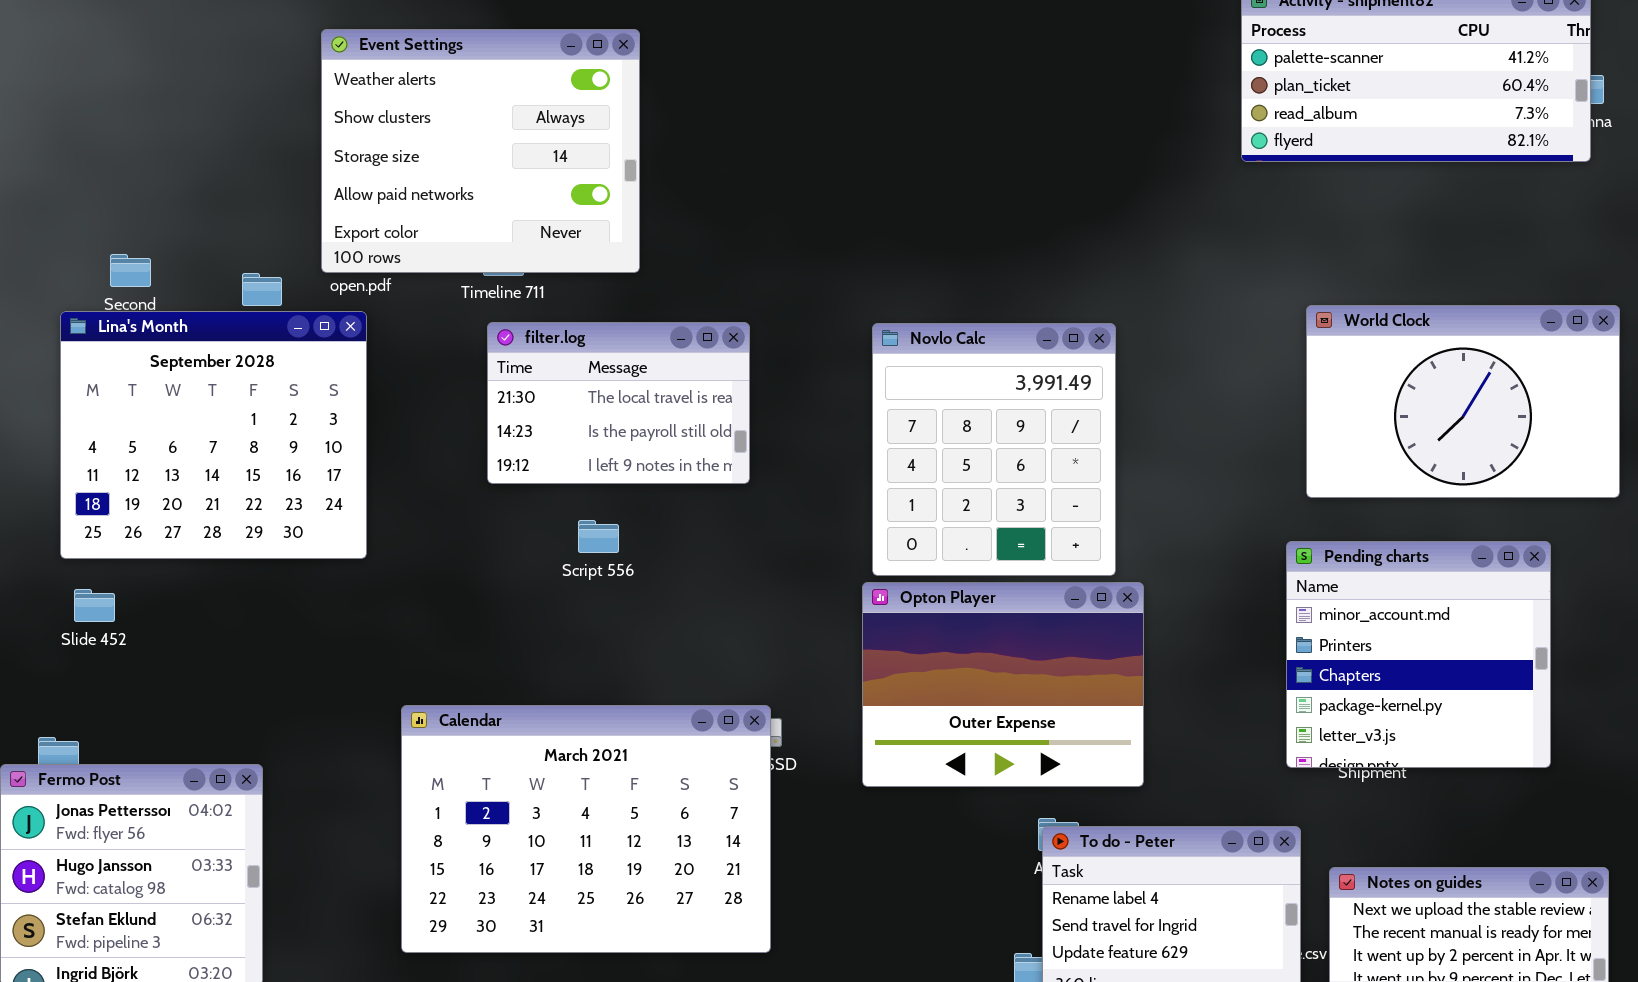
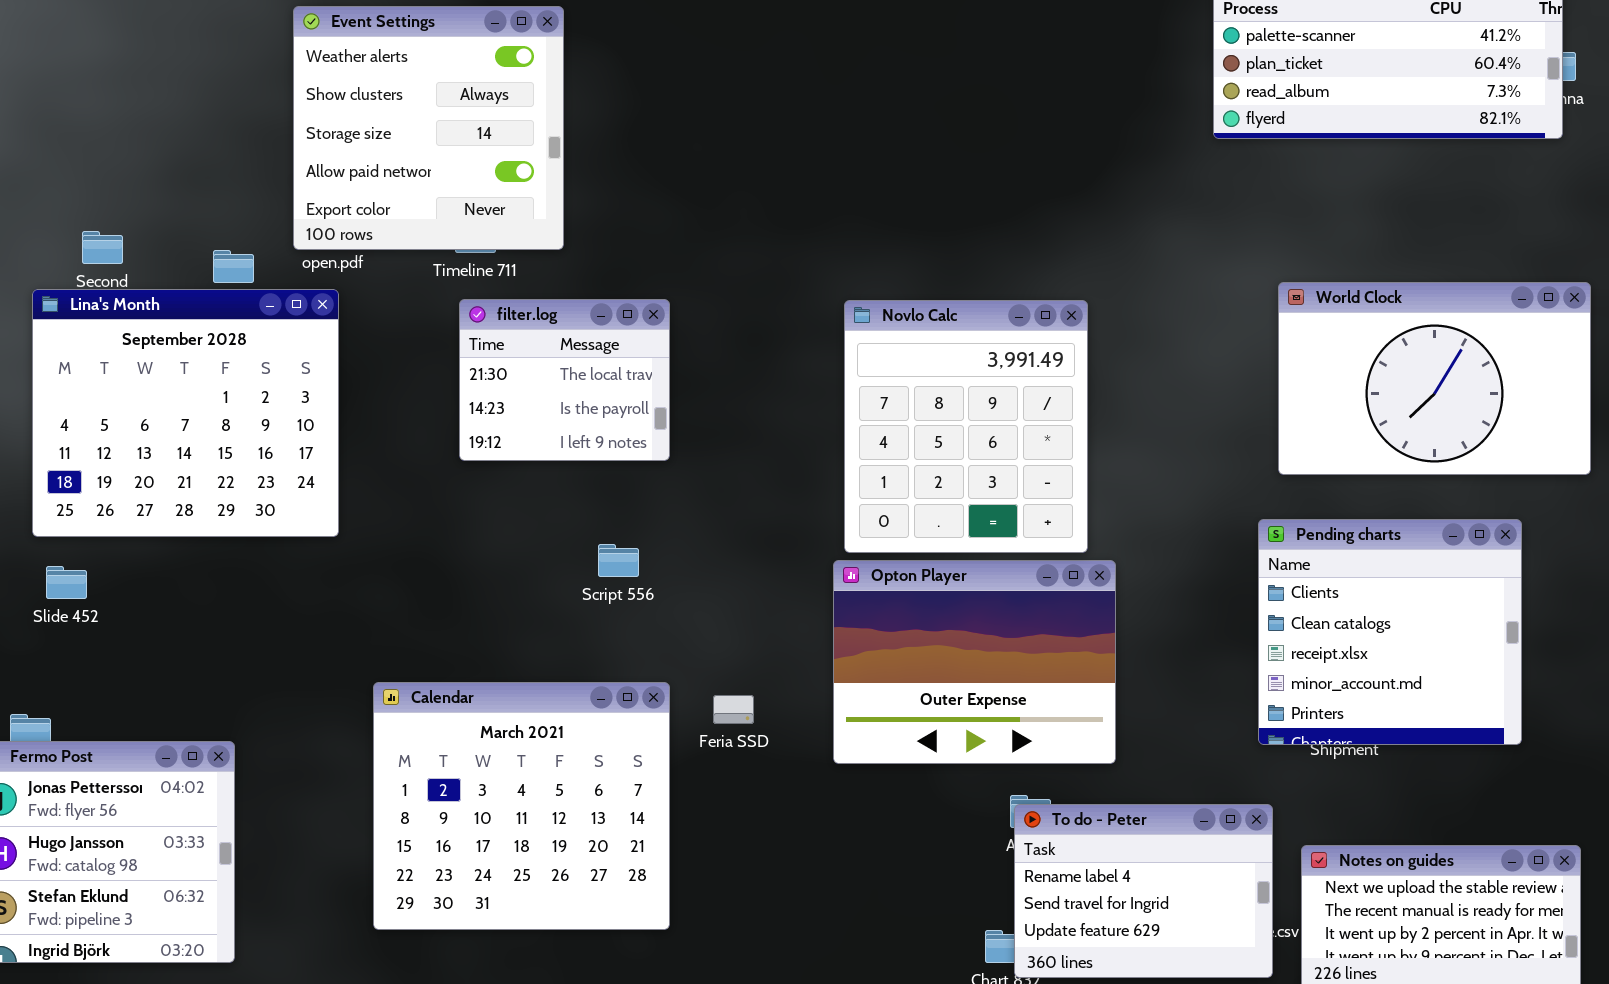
Event Settings: [321,29,640,273] -> [293,6,564,250], resized
filter.log: [487,322,750,484] -> [459,299,670,461], resized
Script 556: [578,520,619,553] -> [598,544,639,577], moved
Pending charts: [1286,541,1551,768] -> [1258,519,1522,745], scrolled up 3 rows
Calendar: [401,705,771,953] -> [373,682,670,930], resized

